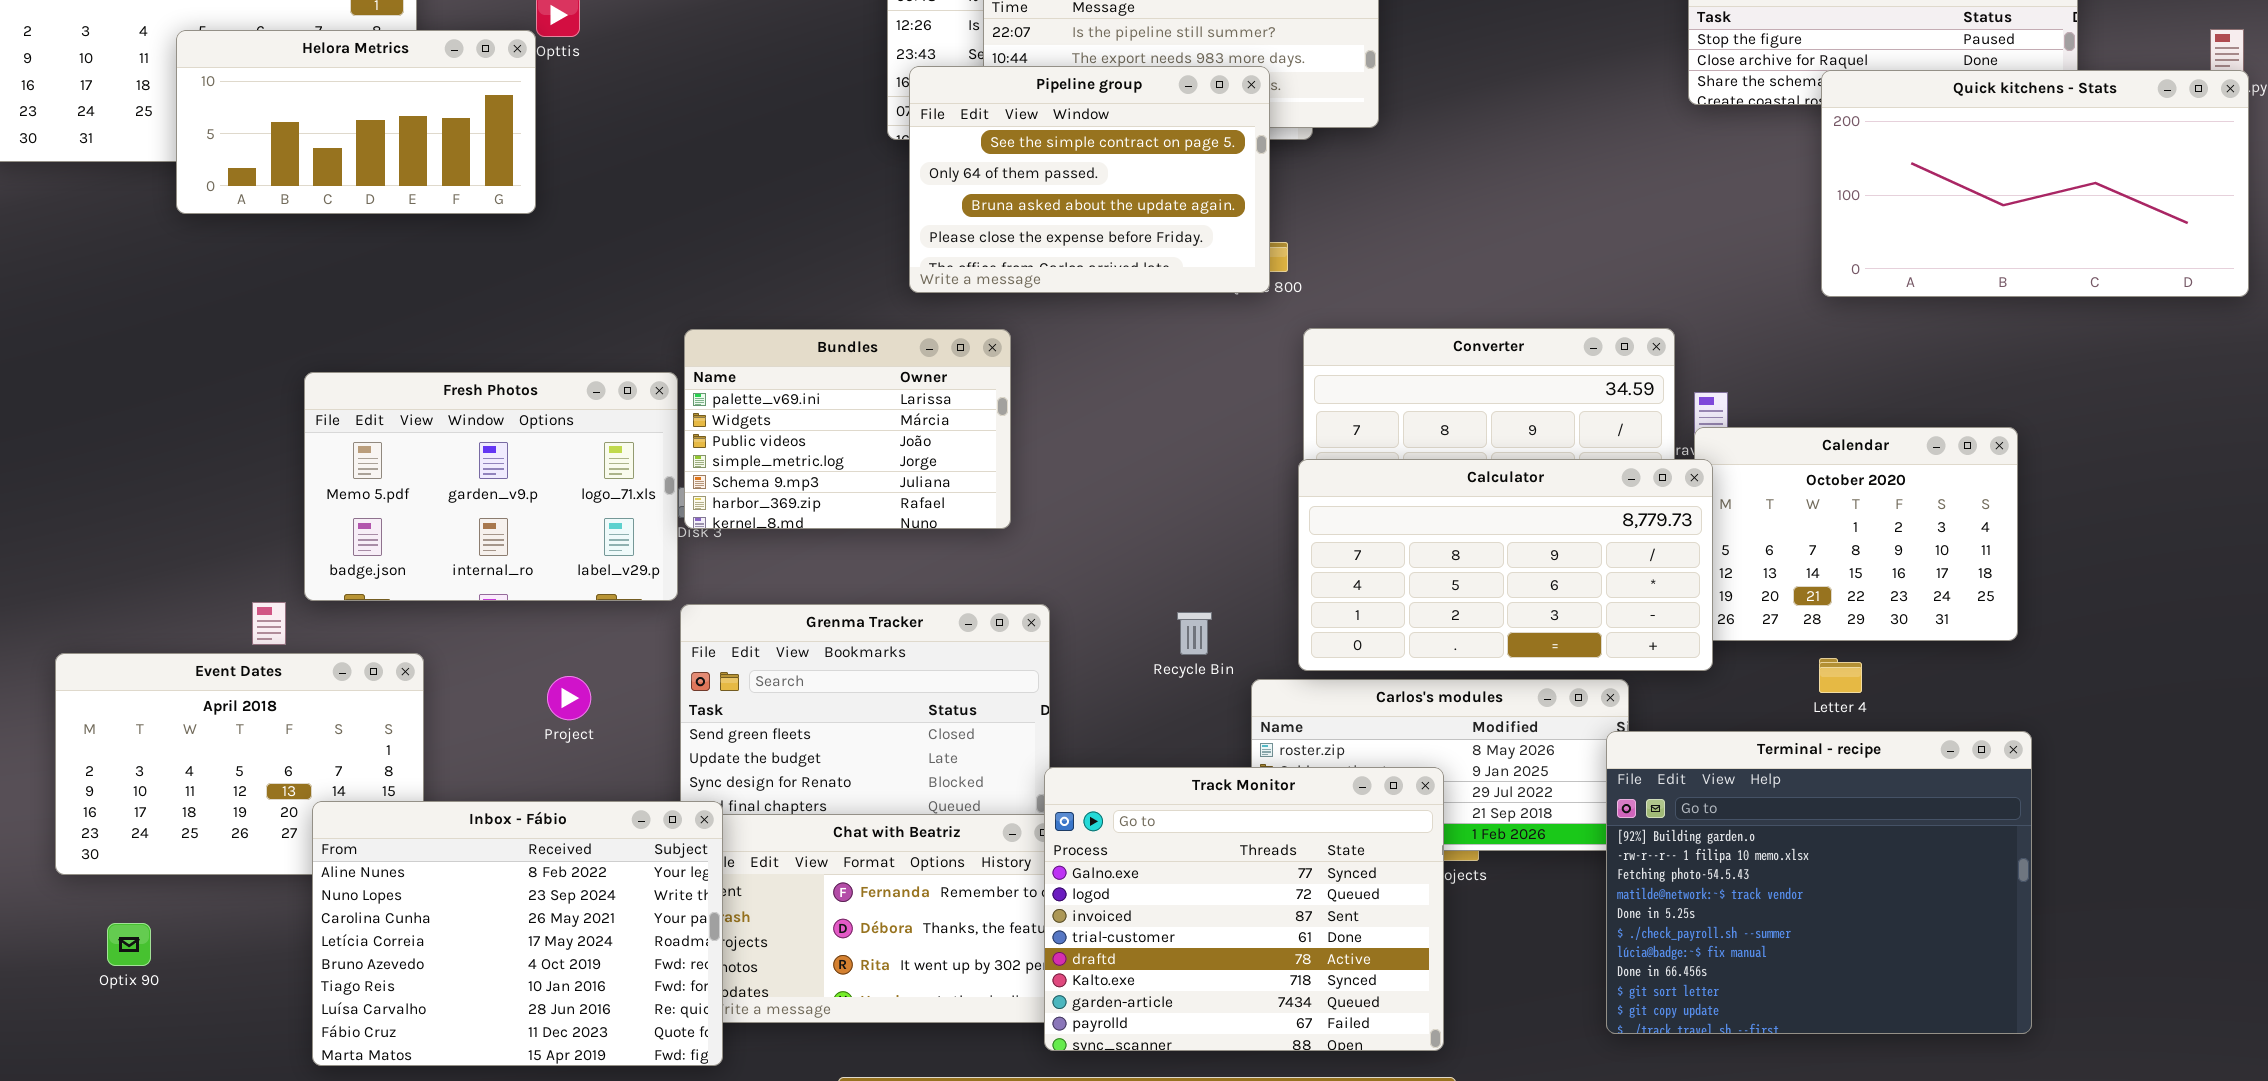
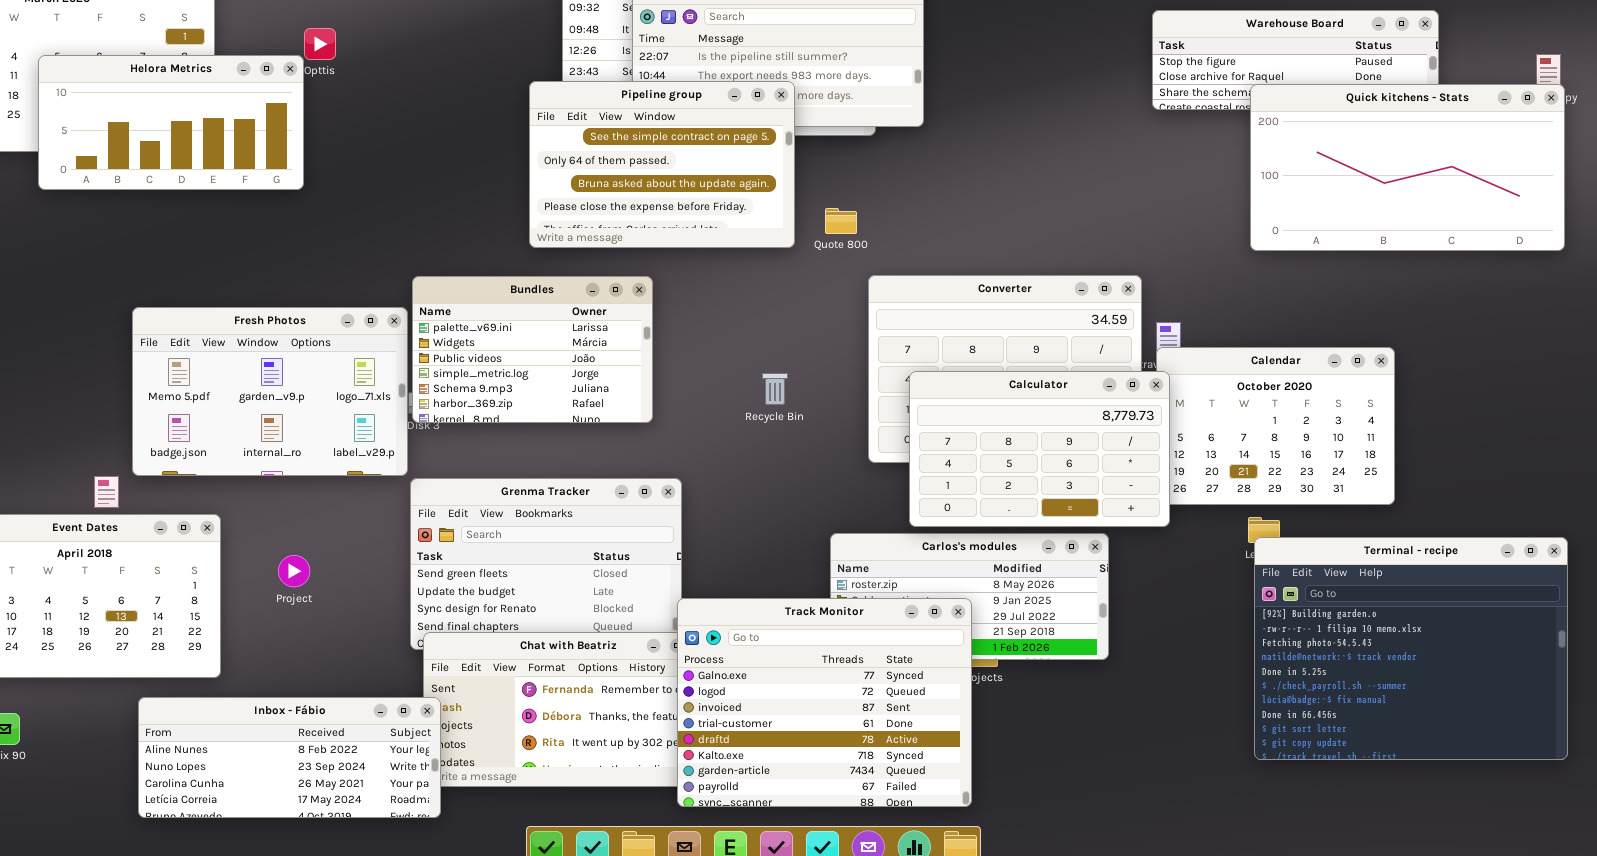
Pipeline group: [909,66,1270,293] -> [529,81,795,248], moved
Calculator: [1298,459,1713,671] -> [909,371,1170,527], resized
Recycle Bin: [1177,612,1212,655] -> [762,373,788,405], moved
Project: [547,676,591,720] -> [278,555,310,587], moved
Terminal - recipe: [1606,731,2032,1034] -> [1254,537,1568,760], moved
Inbox - Fábio: [312,801,723,1066] -> [138,697,441,818], resized

